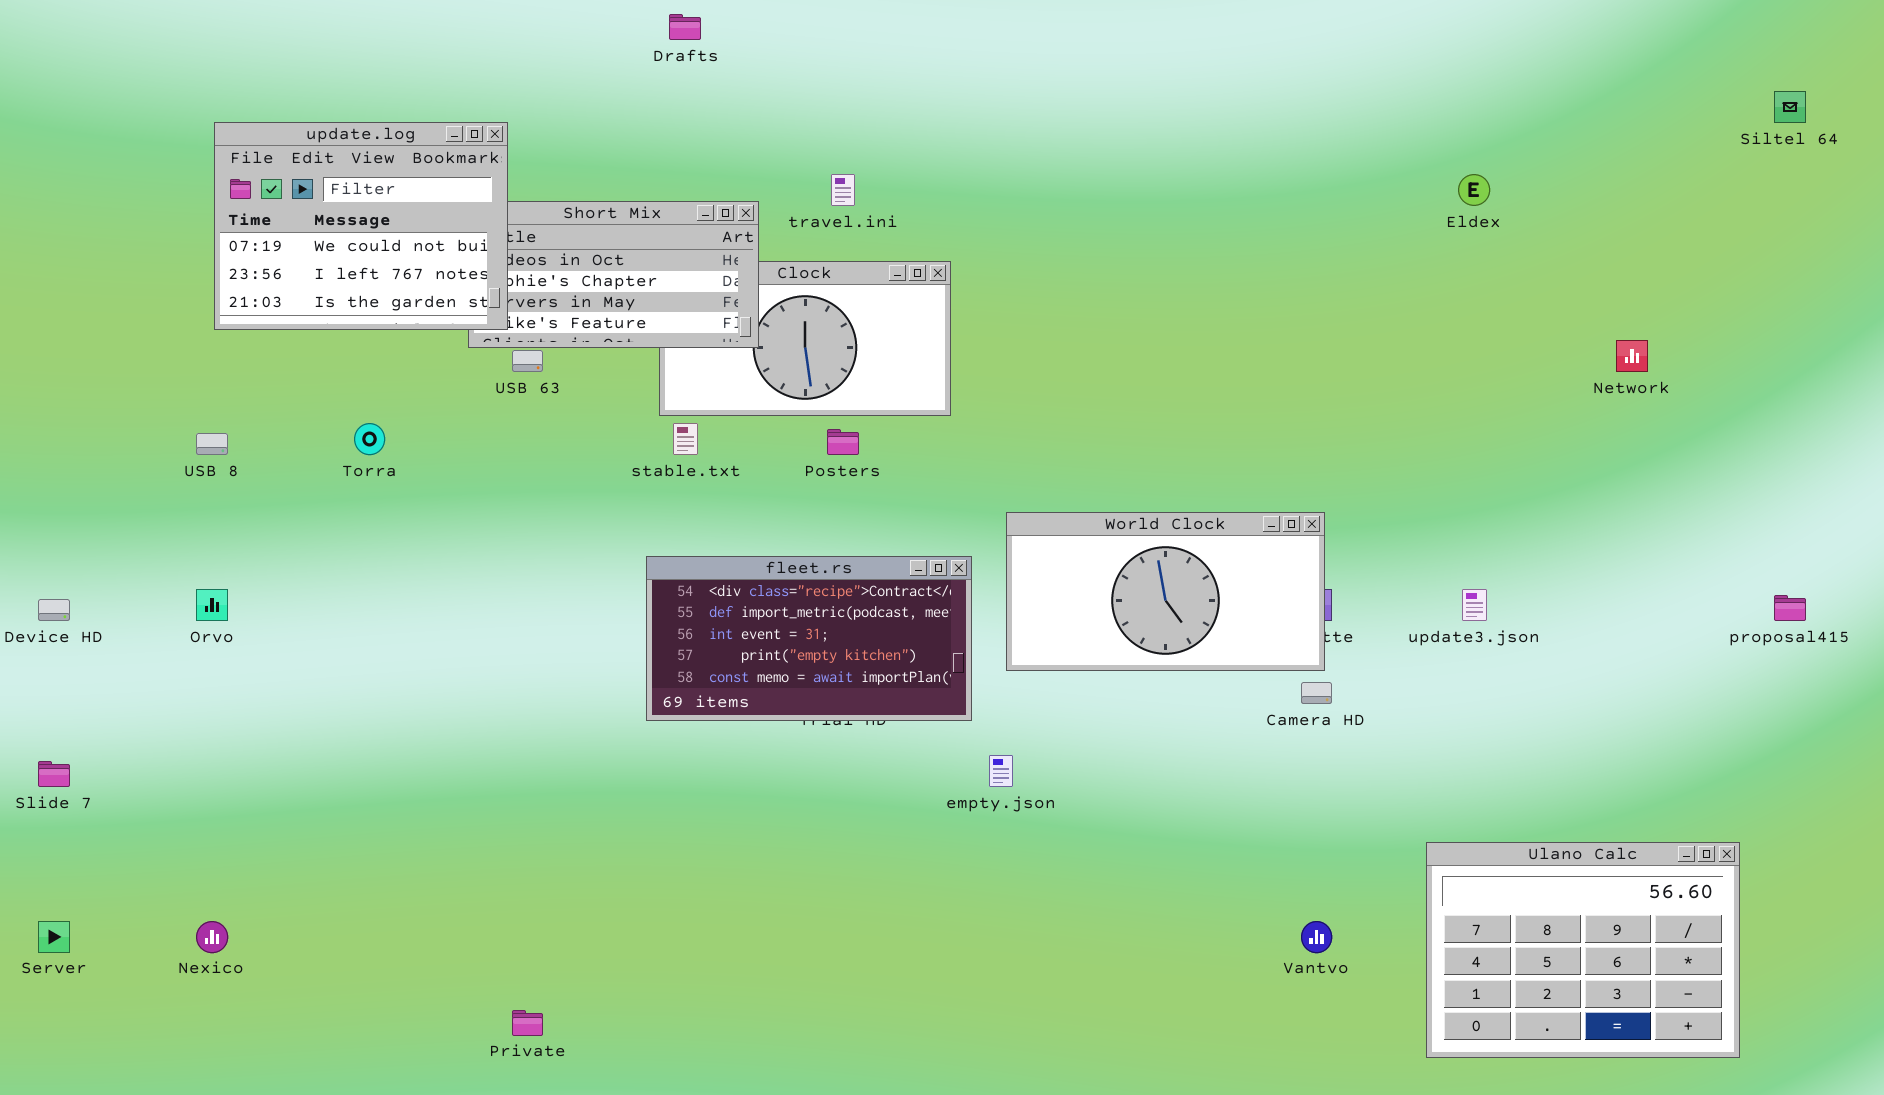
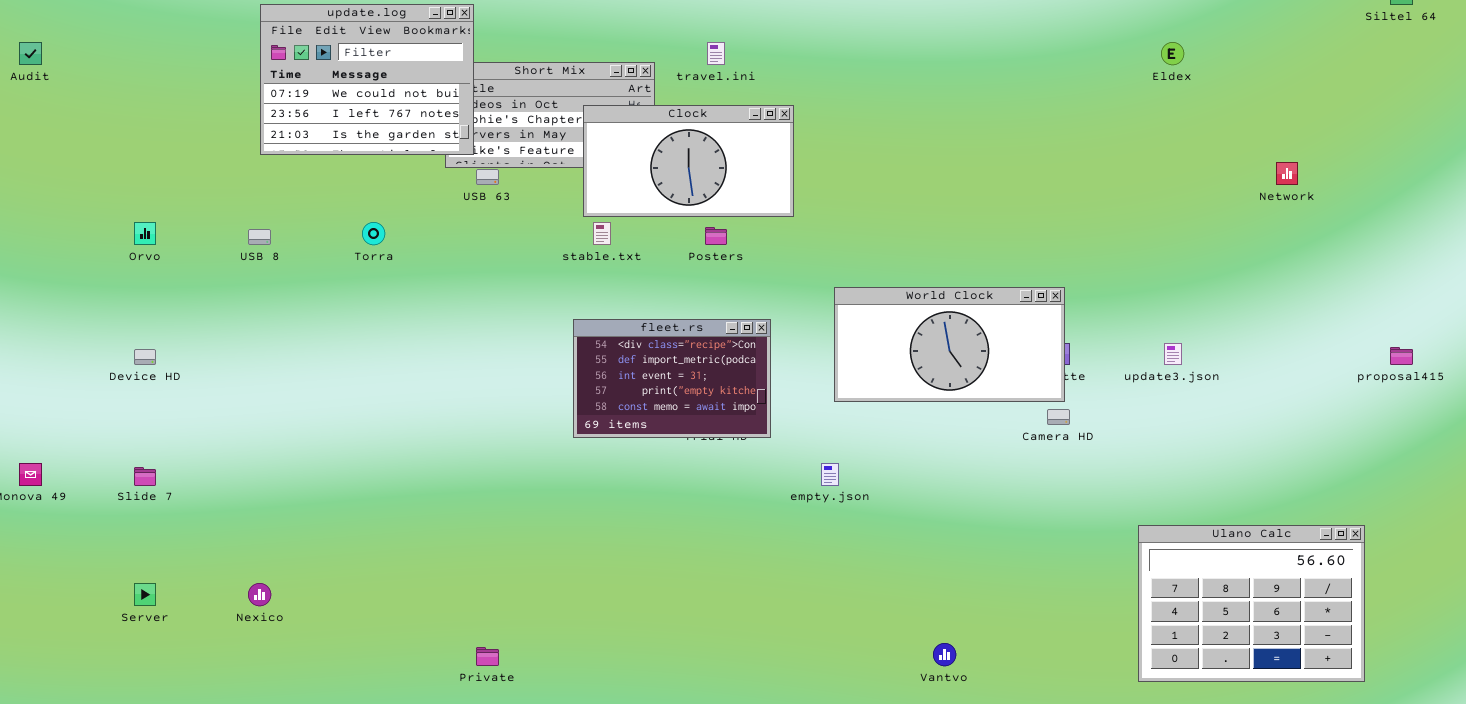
Clock: [659,261,951,416] -> [583,105,794,217], raised
fleet.rs: [646,556,972,721] -> [573,319,771,438], resized
Orvo: [196,589,228,621] -> [134,222,156,245], moved
Vantvo: [1301,921,1332,953] -> [933,643,956,666], moved

